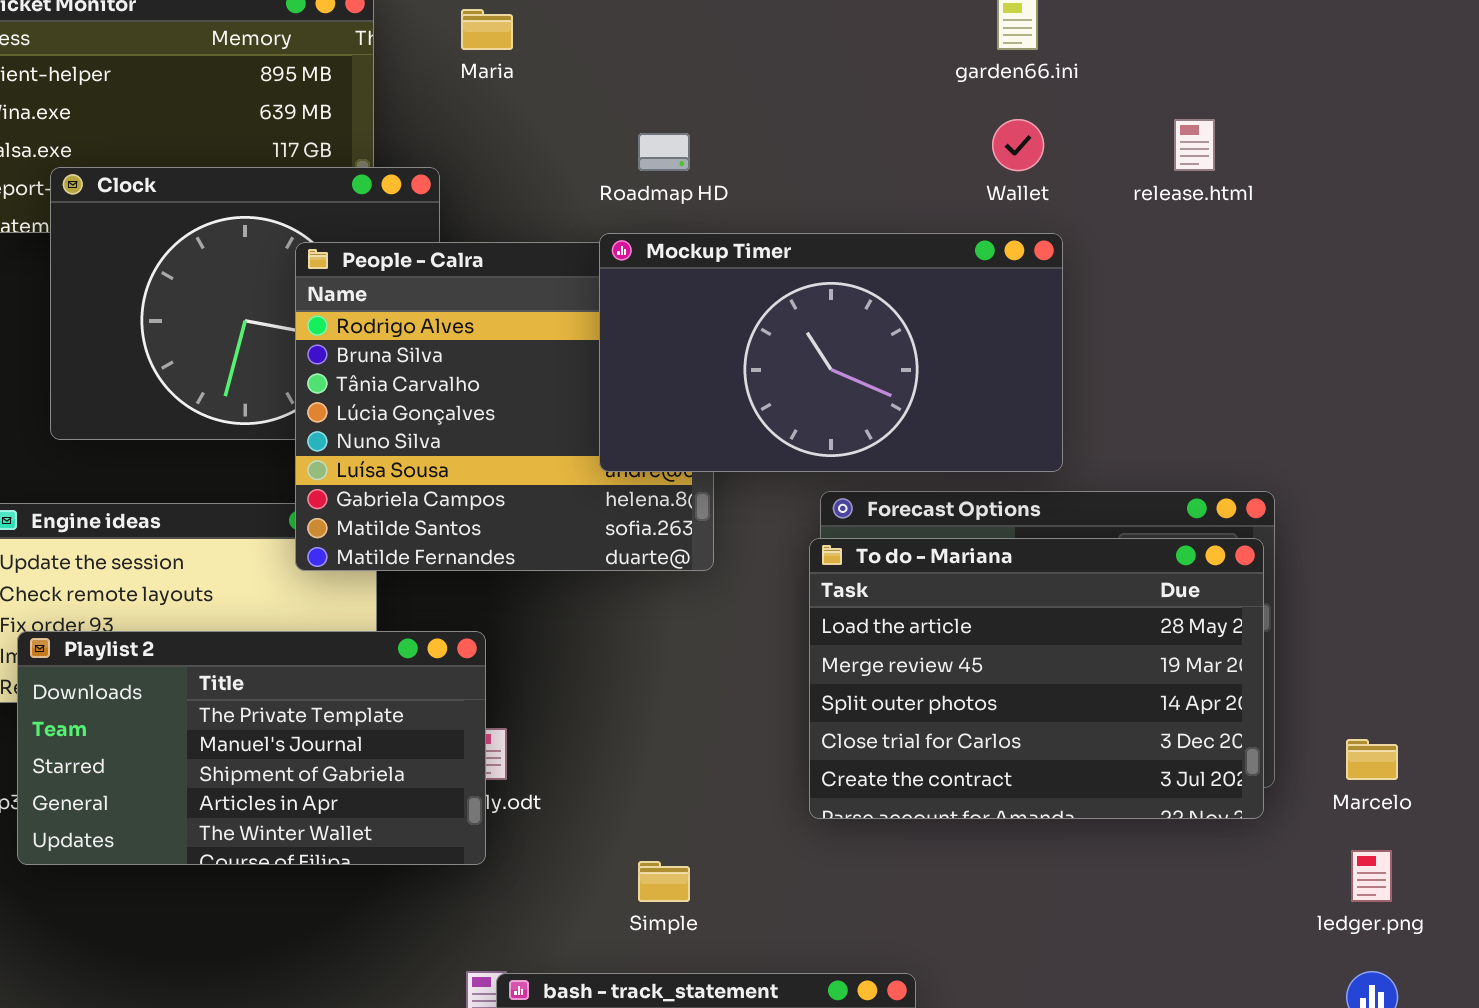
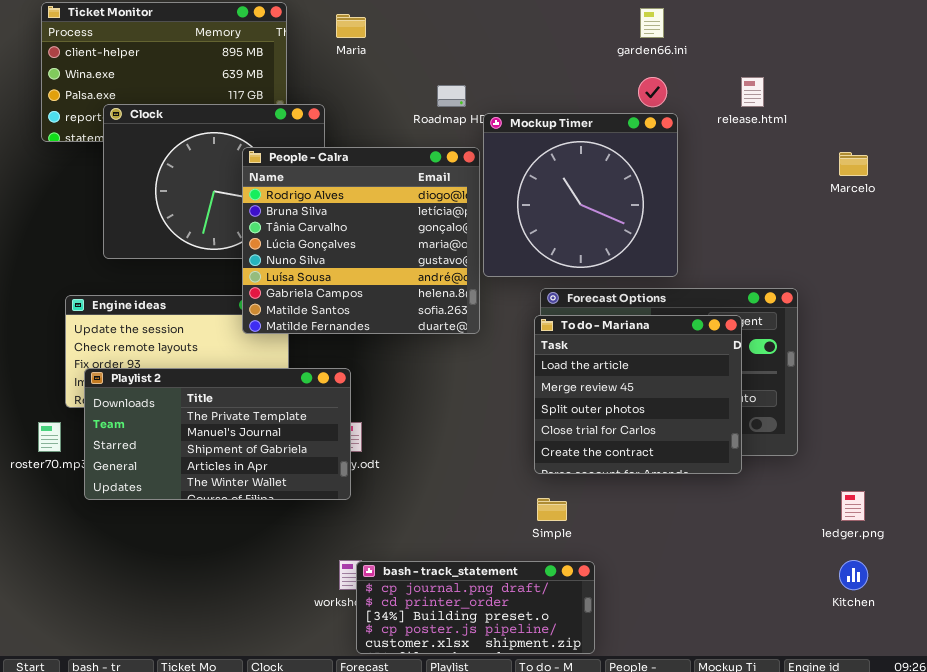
Mockup Timer: [599,233,1063,472] -> [483,113,678,277], resized
To do - Mariana: [809,538,1264,819] -> [534,315,742,474], resized
Marcelo: [1346,739,1398,780] -> [839,152,868,176], moved
Simple: [638,861,690,902] -> [537,498,567,521], moved

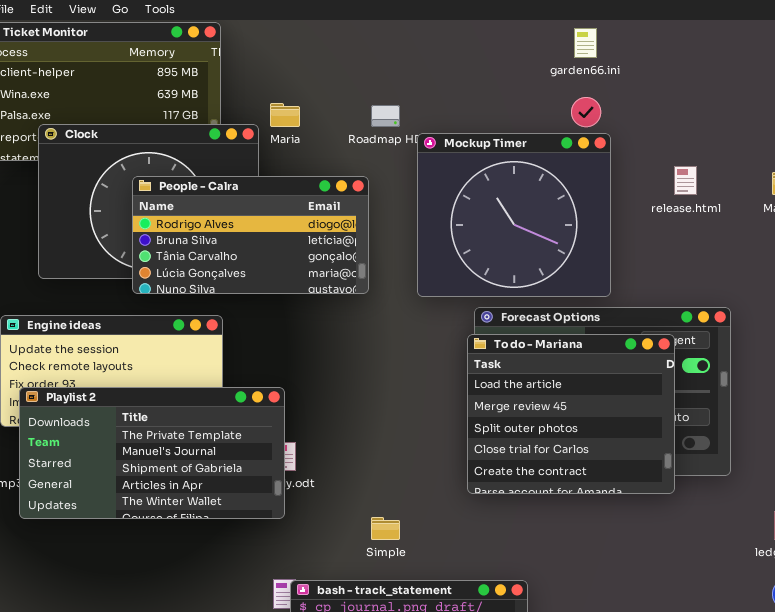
Maria: [336,14,366,38] -> [270,103,300,127], moved
release.html: [741,77,764,107] -> [674,166,697,195], moved
People - Calra: [242,147,480,334] -> [132,176,369,294], moved, resized
Simple: [537,498,567,521] -> [371,517,400,540], moved

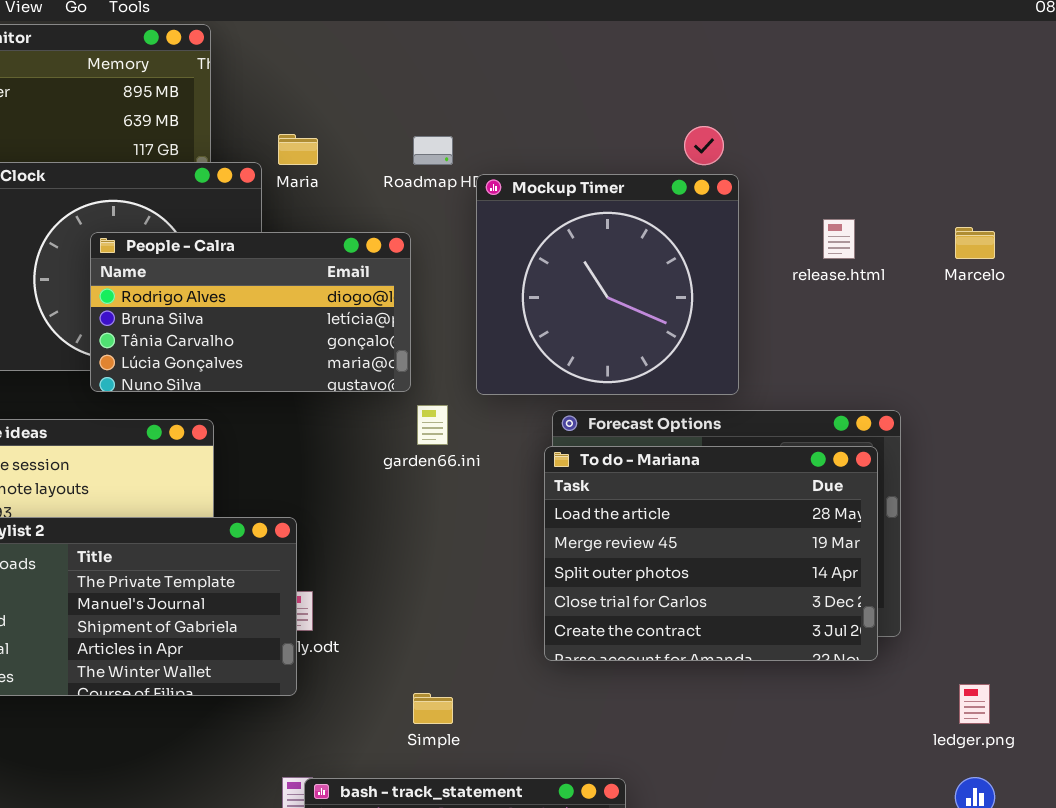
garden66.ini: [574,28,597,58] -> [417,405,448,445], moved
To do - Mariana: [467,334,675,494] -> [544,446,878,661], resized

